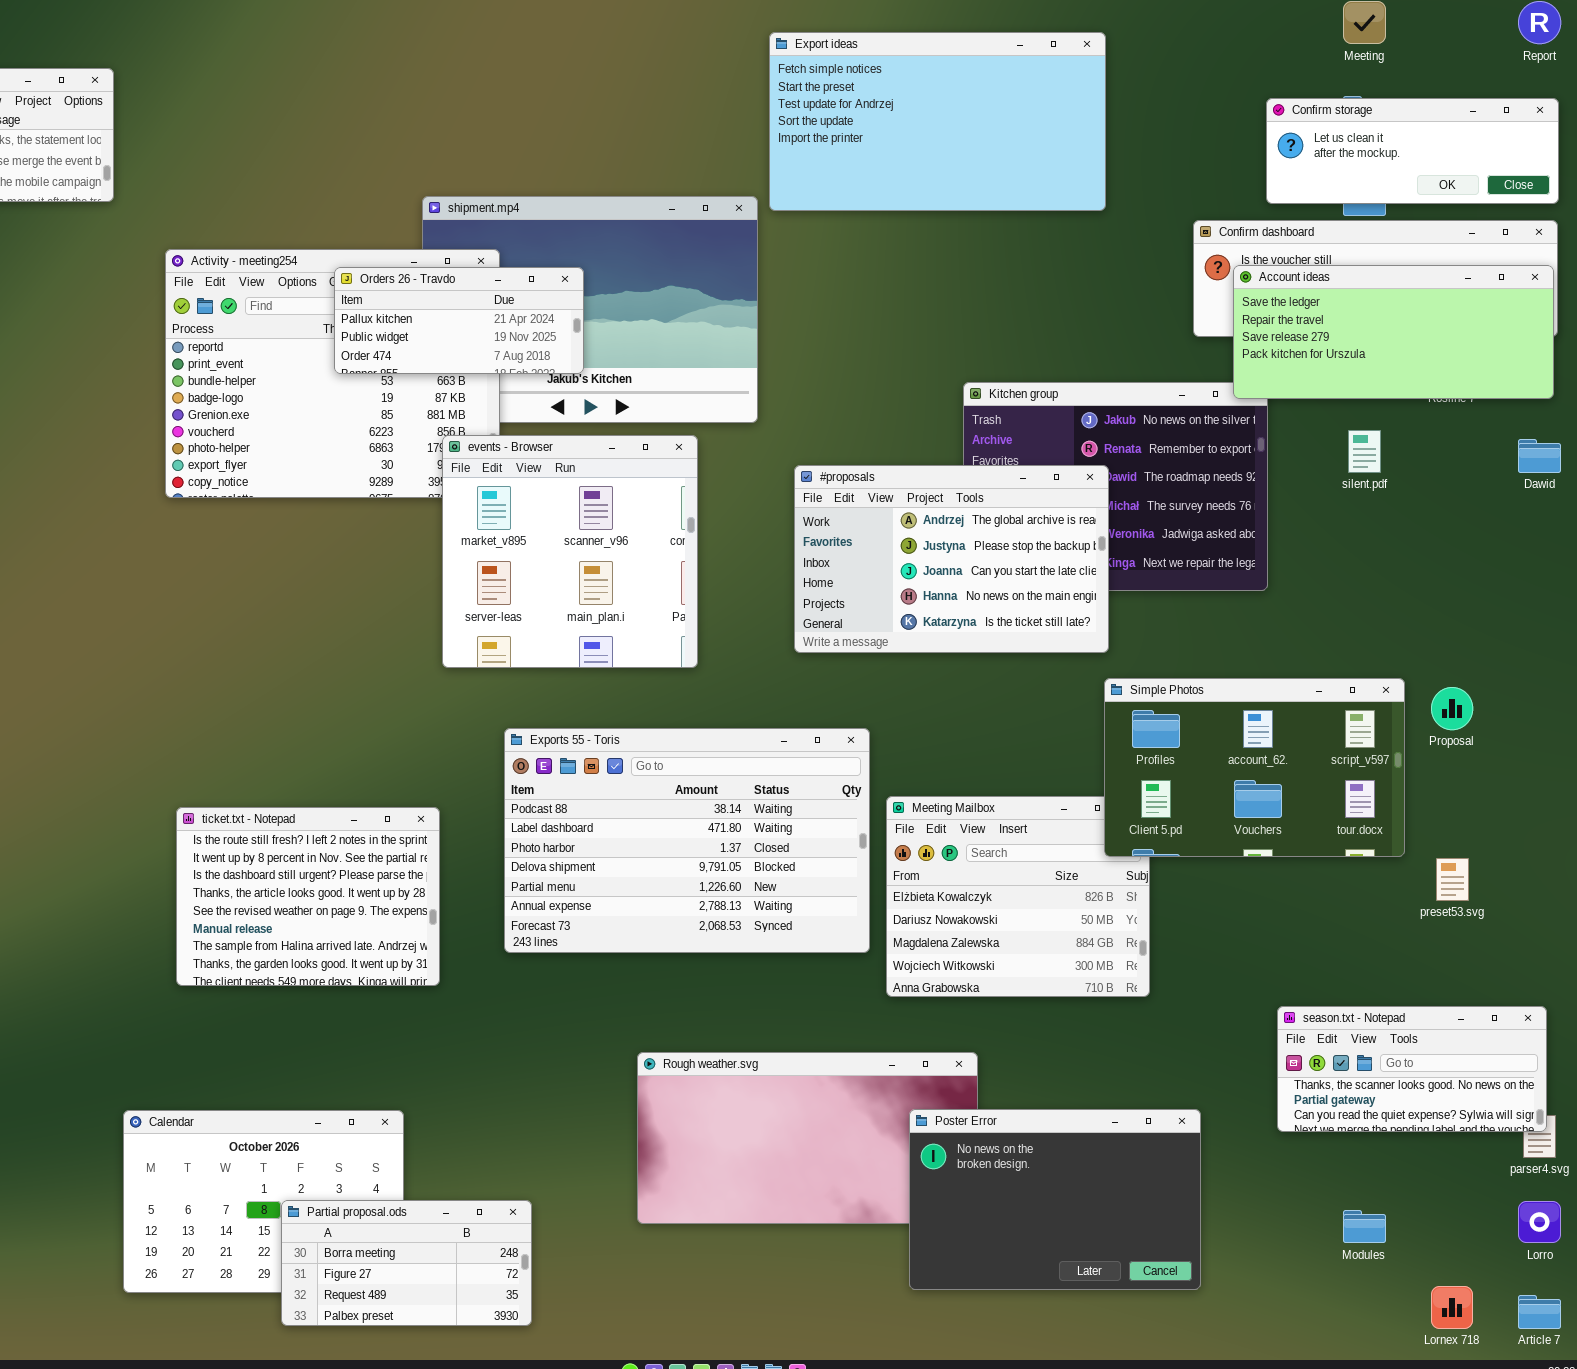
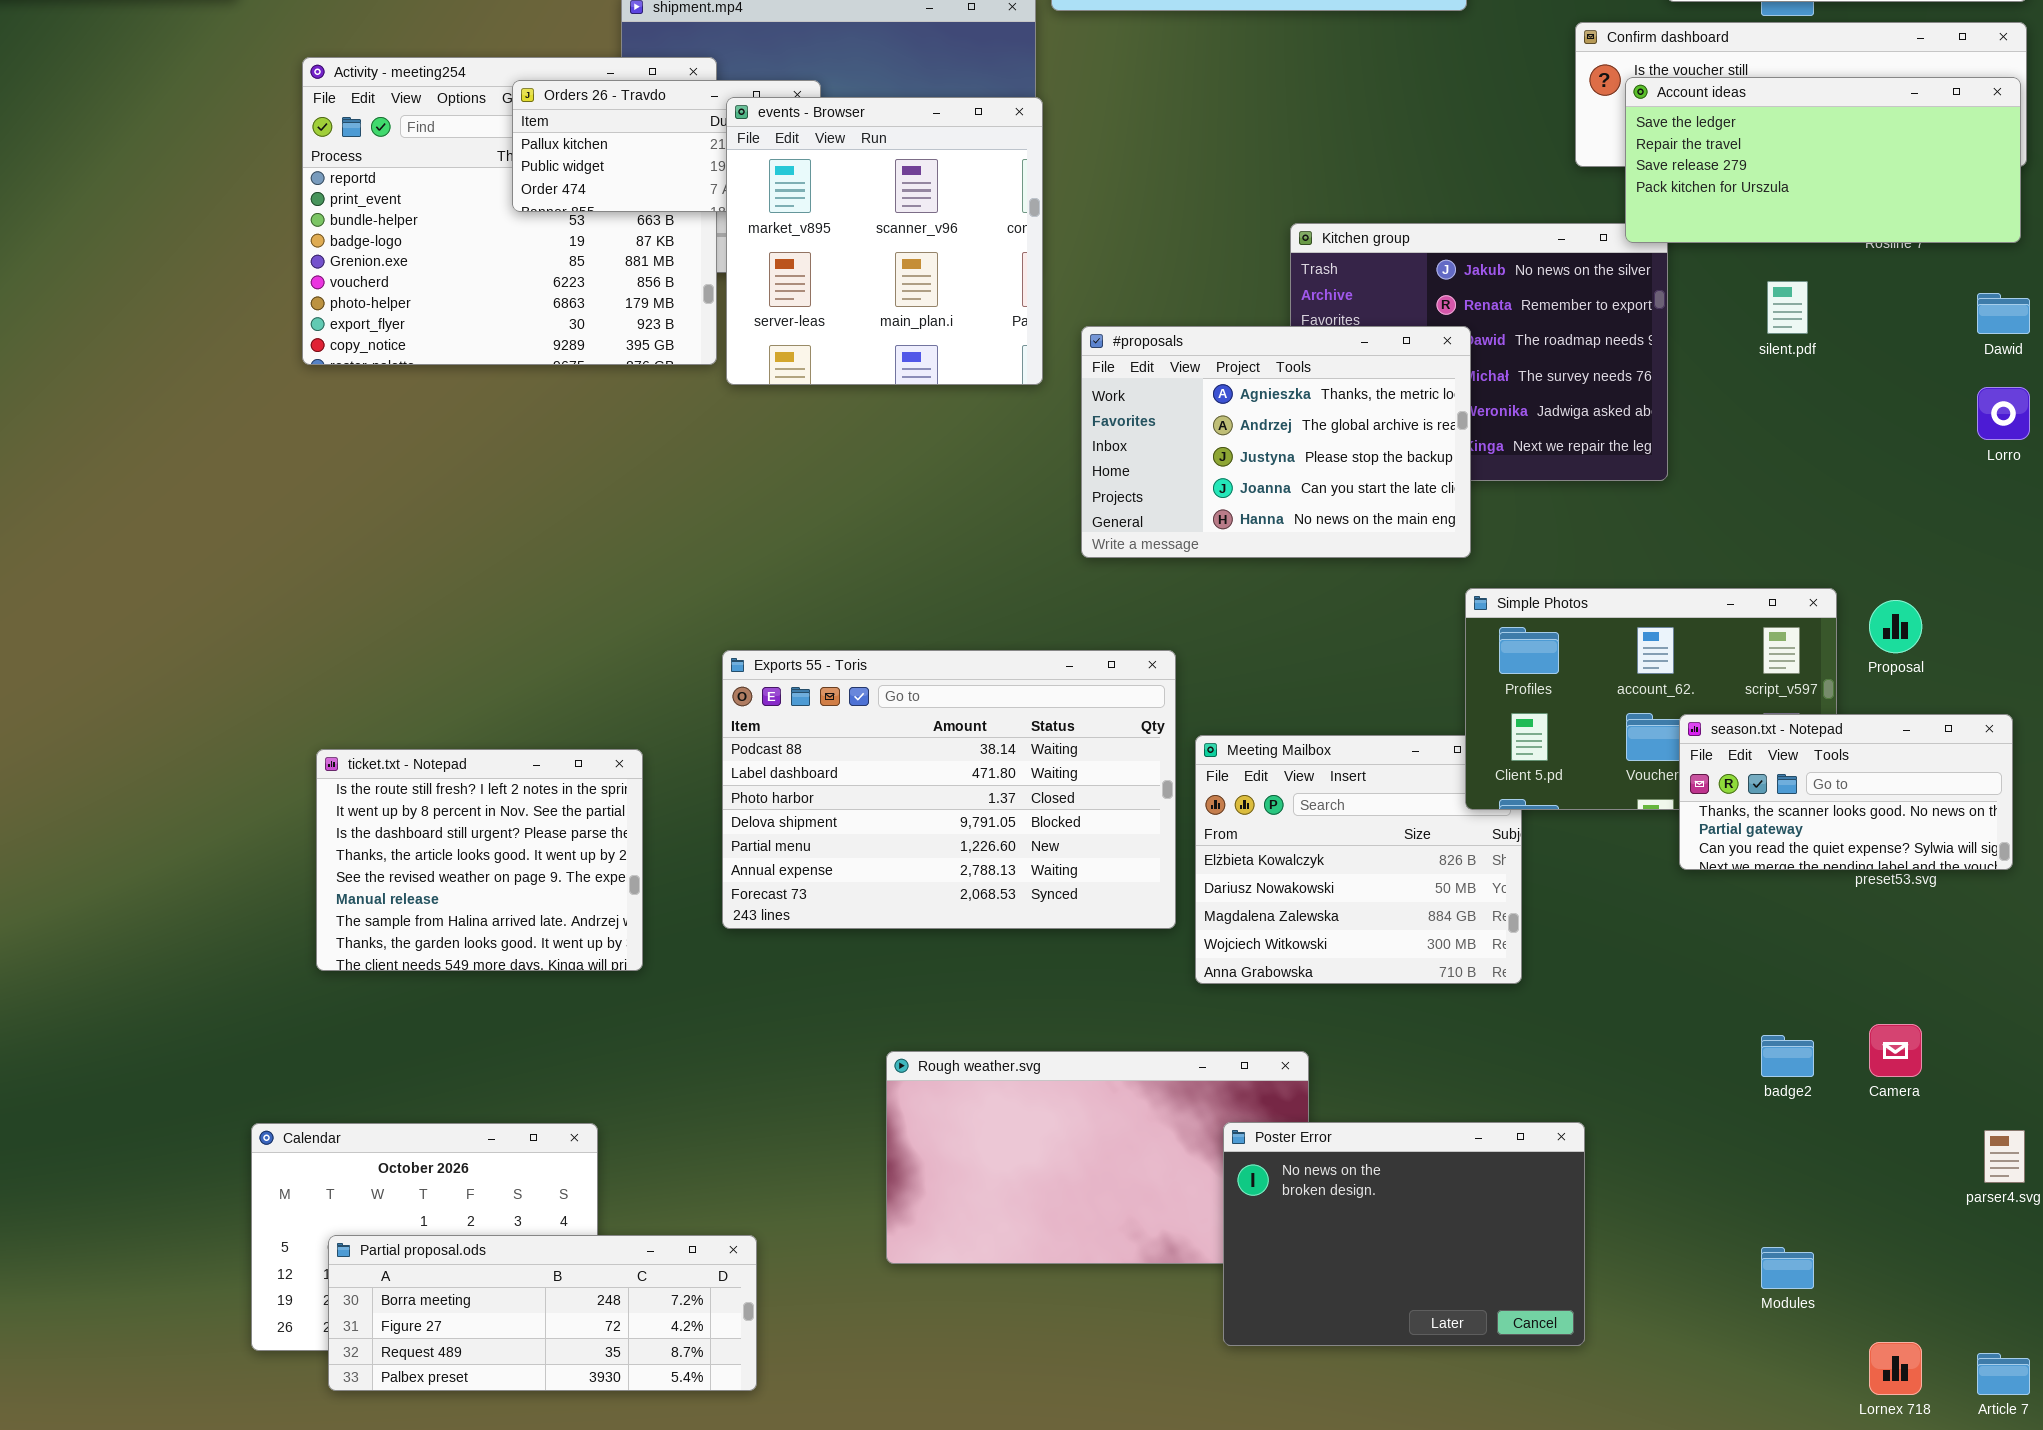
events - Browser: [442,435,698,668] -> [726,97,1043,385], moved
#proposals: [794,465,1109,653] -> [1081,326,1471,558], scrolled up 1 row
season.txt - Notepad: [1277,1006,1547,1132] -> [1679,714,2013,870], moved
Partial proposal.ods: [281,1200,532,1326] -> [328,1235,757,1391], resized
Lorro: [1518,1201,1561,1243] -> [1977,387,2030,440], moved

